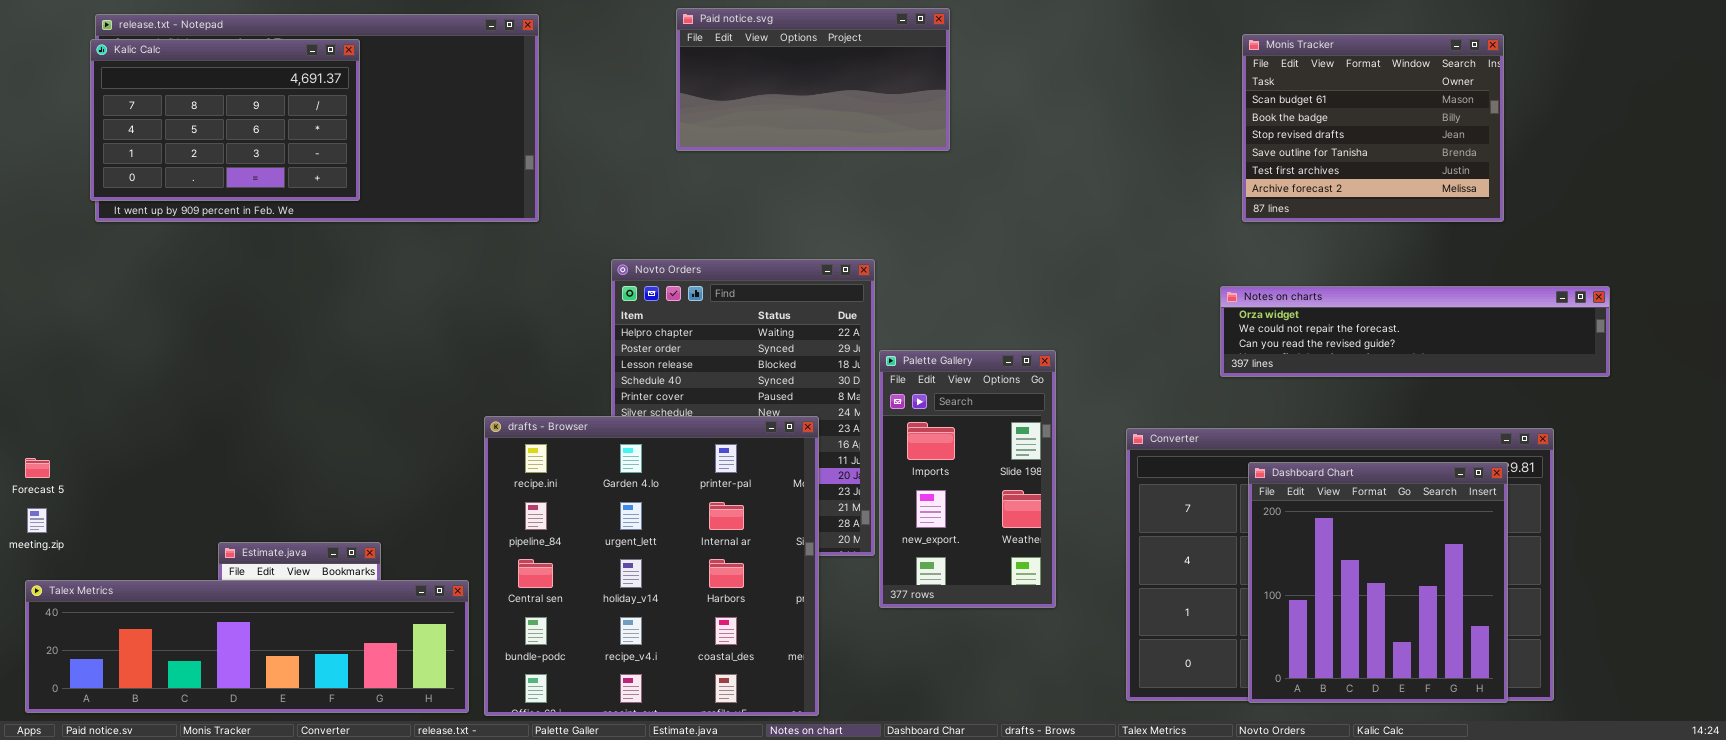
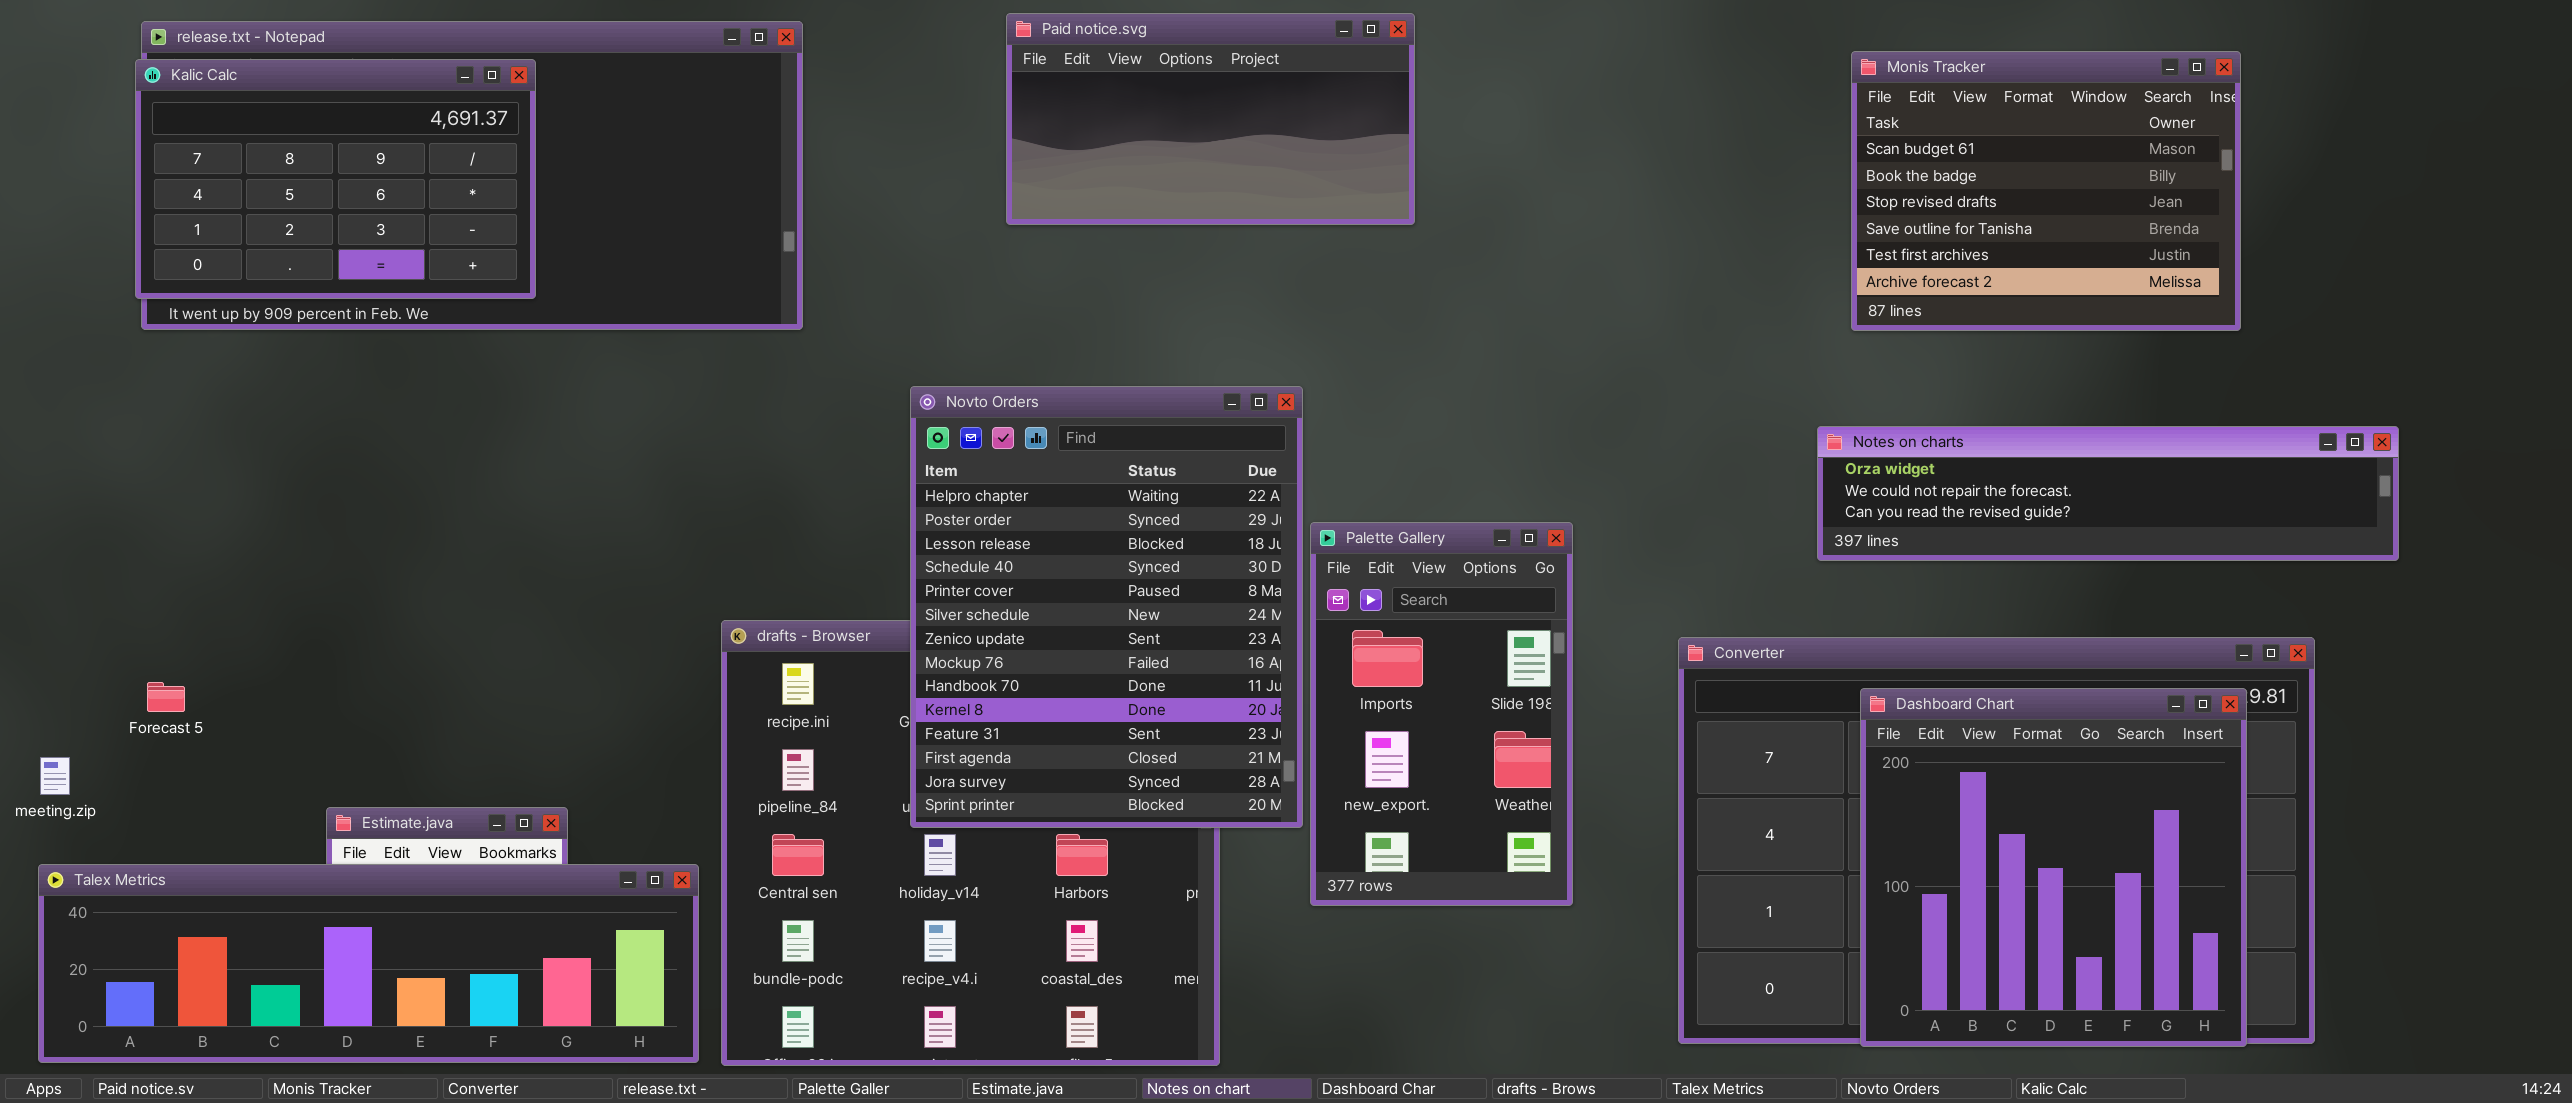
Novto Orders: [611,259,875,556] -> [910,386,1303,828], raised
Forecast 5: [25,458,50,478] -> [147,682,185,712], moved

